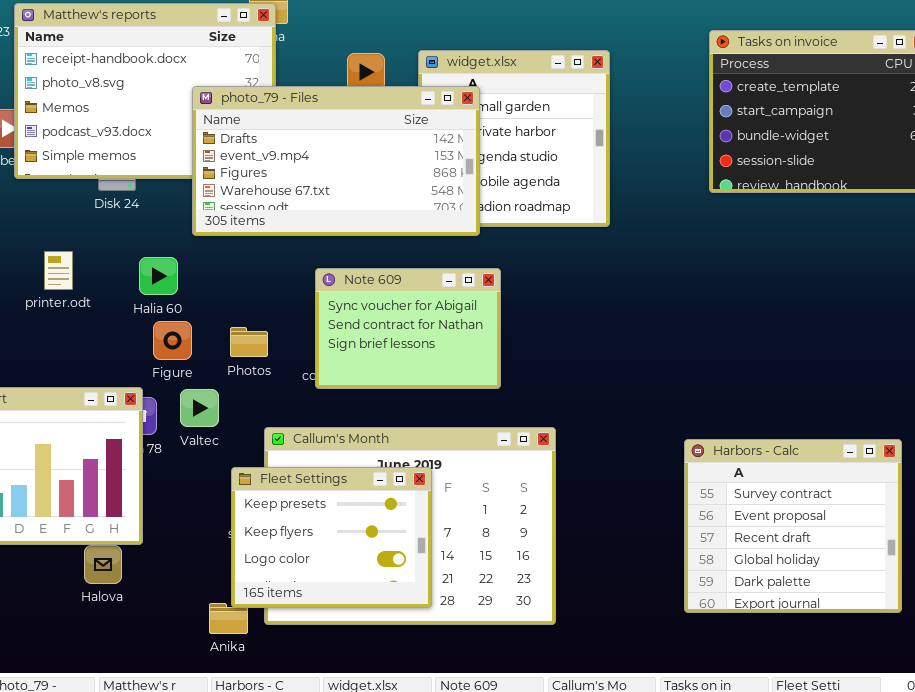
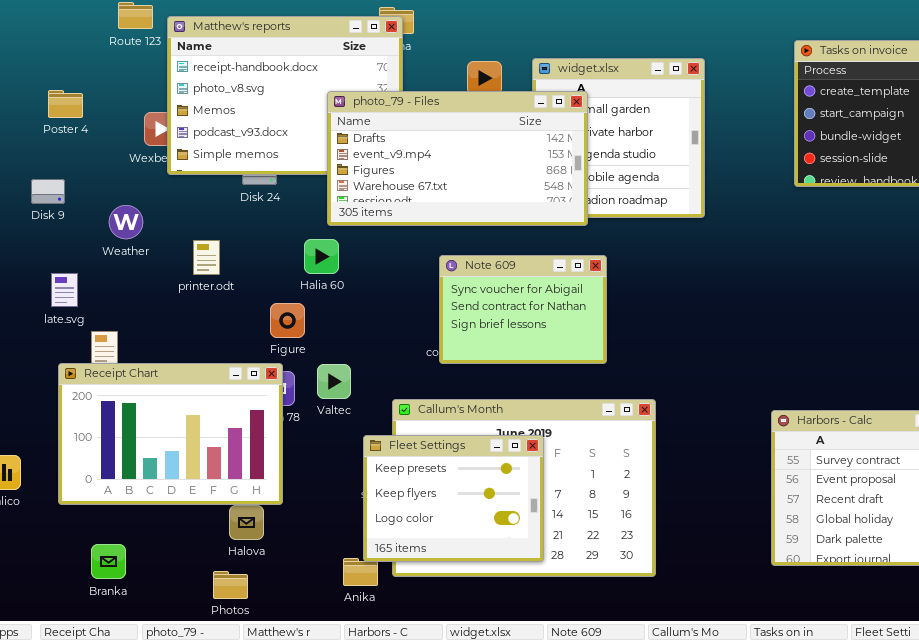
Halia 60: [139,257,178,295] -> [304,239,339,274], moved
Figure: [153,321,192,360] -> [270,303,305,338], moved
Photos: [230,327,268,357] -> [213,571,248,599], moved

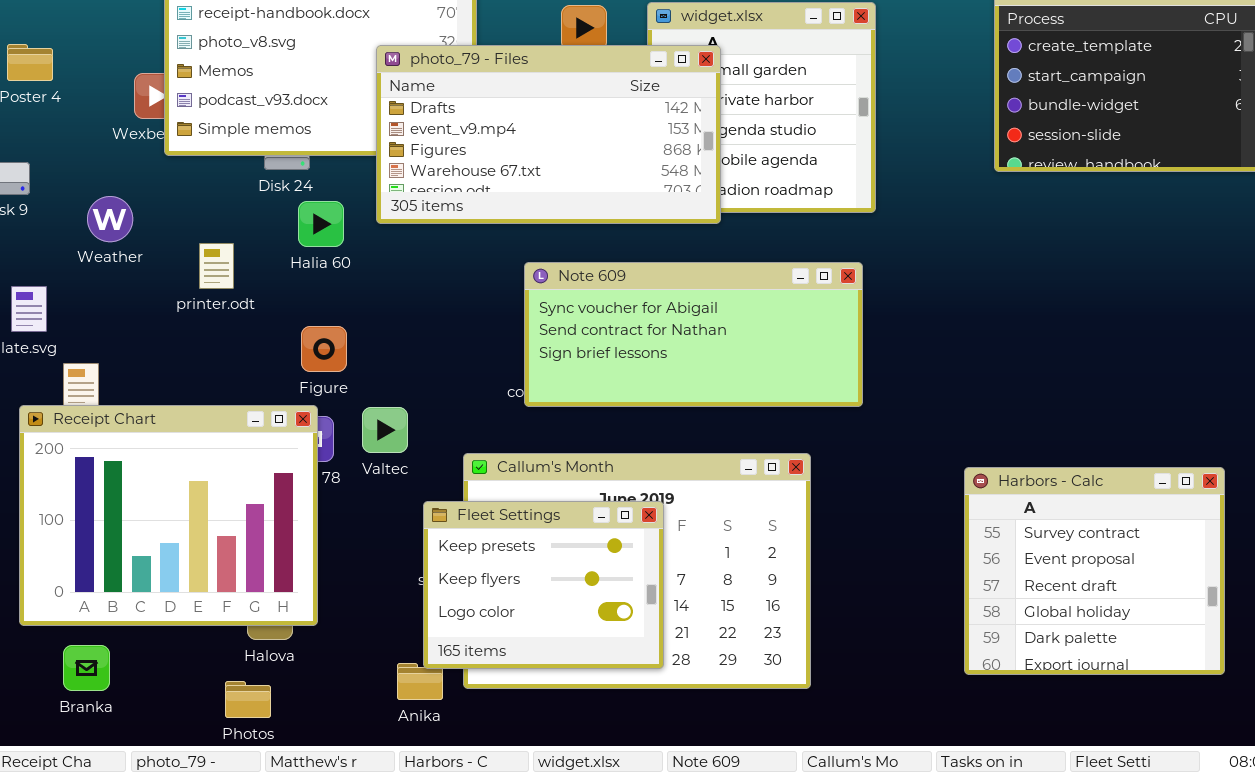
Halia 60: [304,239,339,274] -> [298,201,344,247], moved
Note 609: [439,255,607,364] -> [524,262,863,407], resized
Receipt Chart: [58,363,283,505] -> [19,405,318,626], resized

